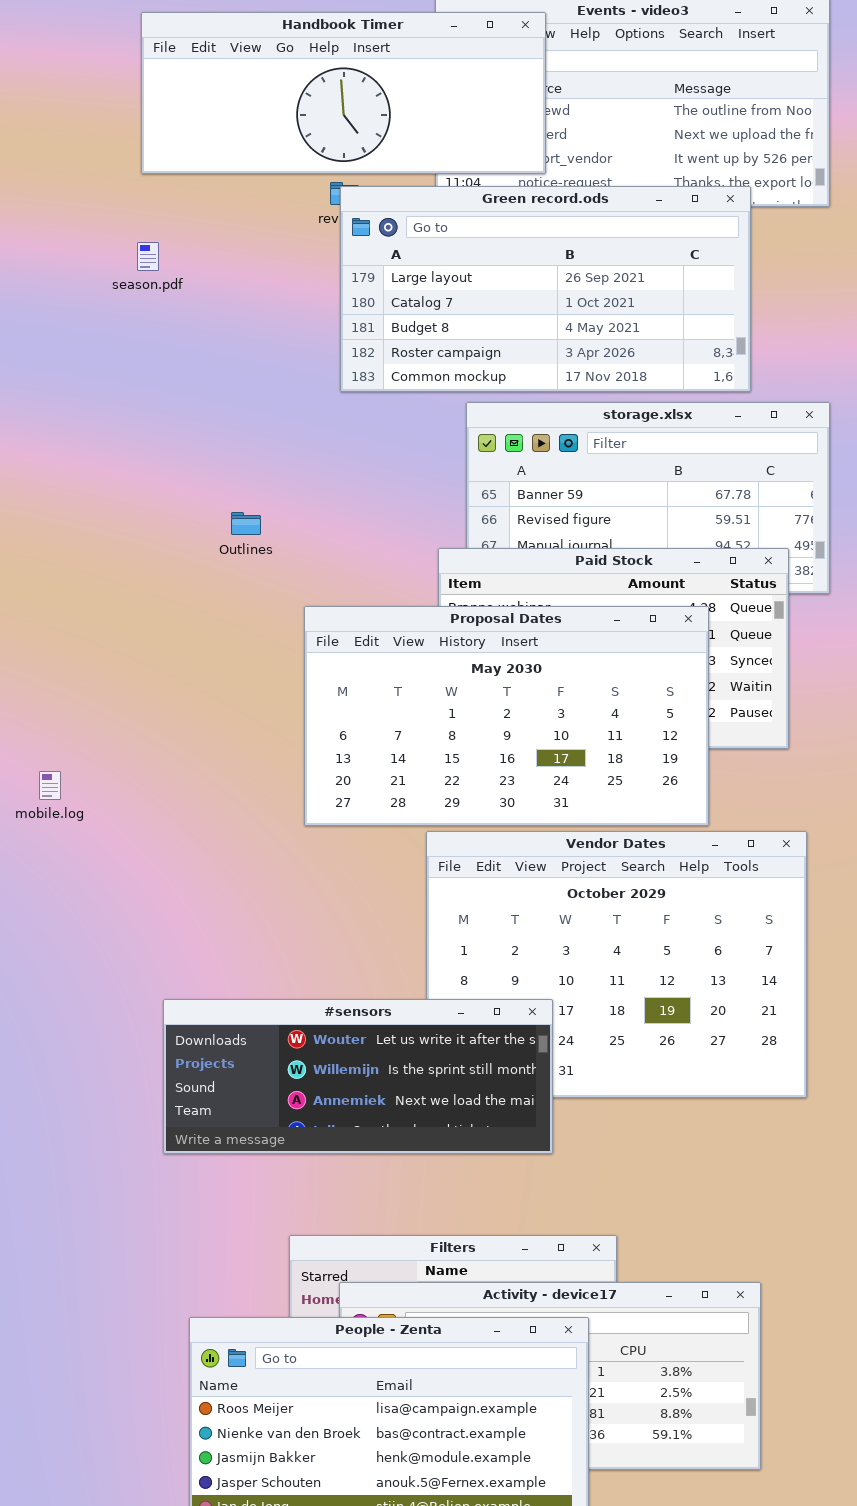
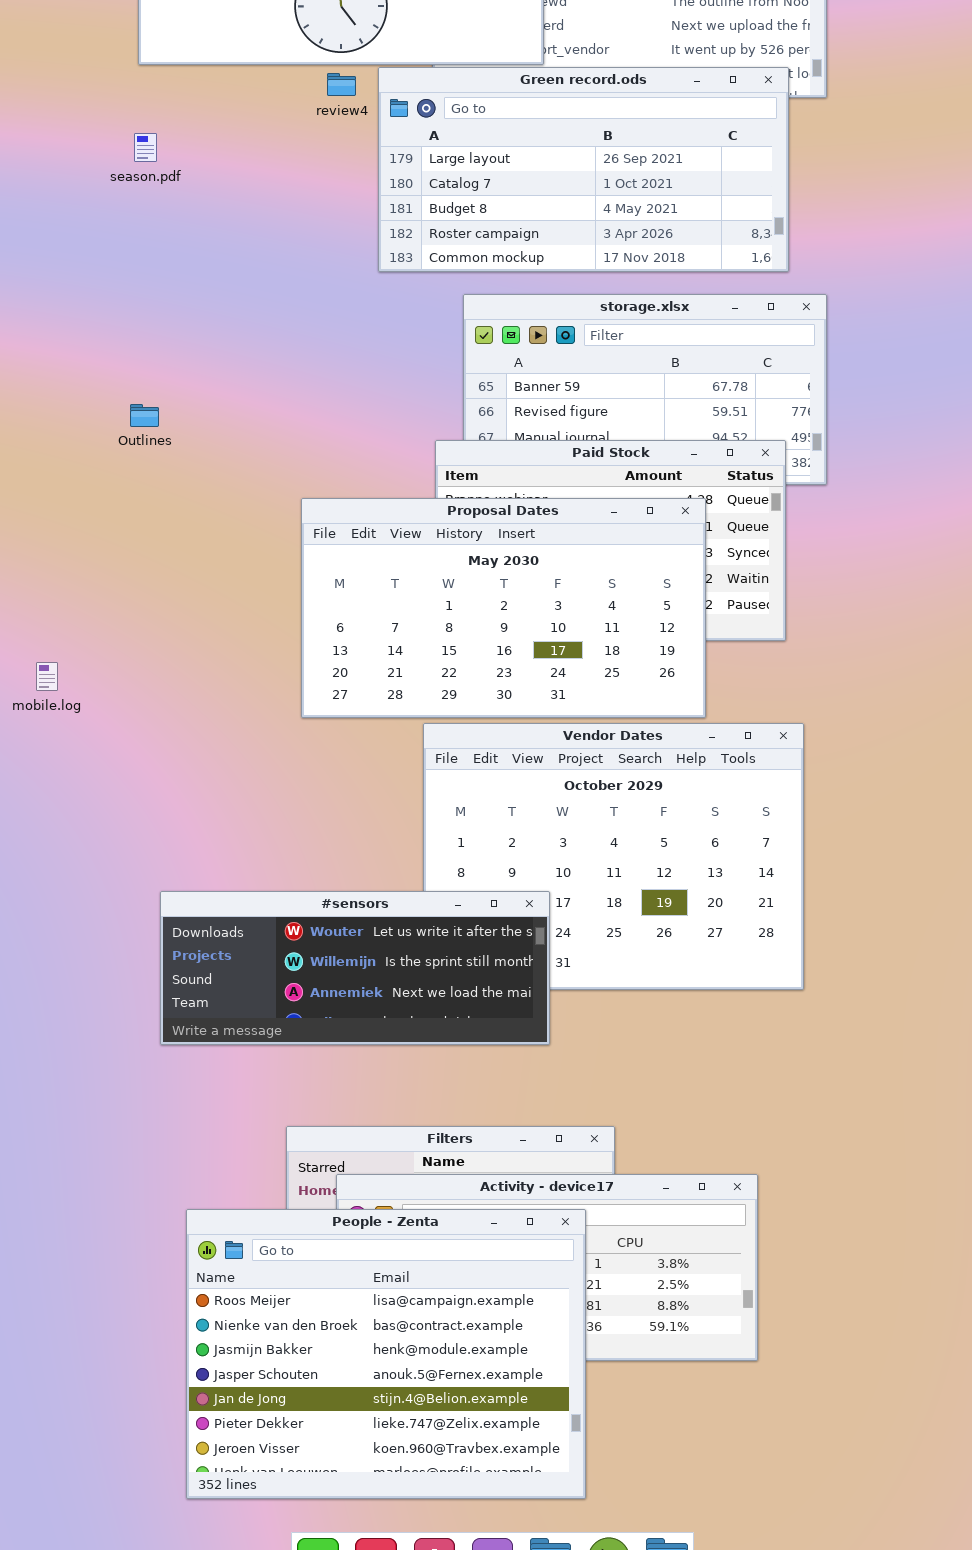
Green record.ods: [340,186,751,392] -> [378,67,789,272], moved
Outlines: [231,512,261,535] -> [130,404,159,427], moved

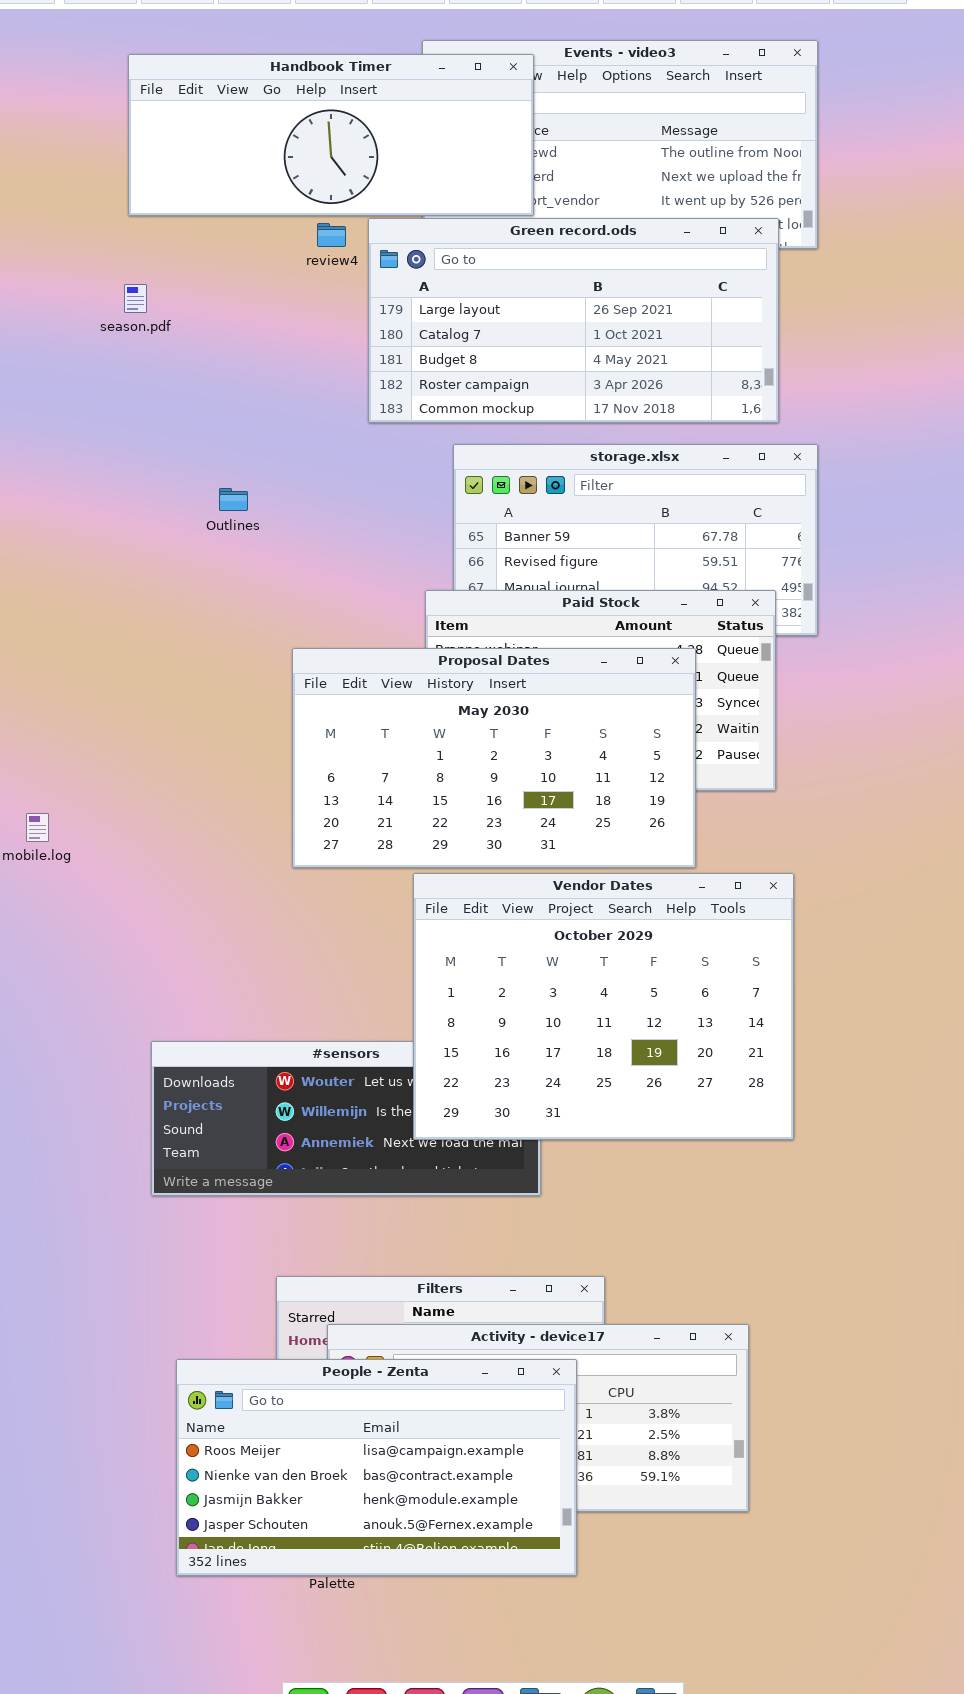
Outlines: [130,404,159,427] -> [219,488,248,511], moved
Vendor Dates: [423,723,804,990] -> [413,873,794,1140], raised
People - Zenta: [186,1209,586,1499] -> [176,1359,577,1576], resized

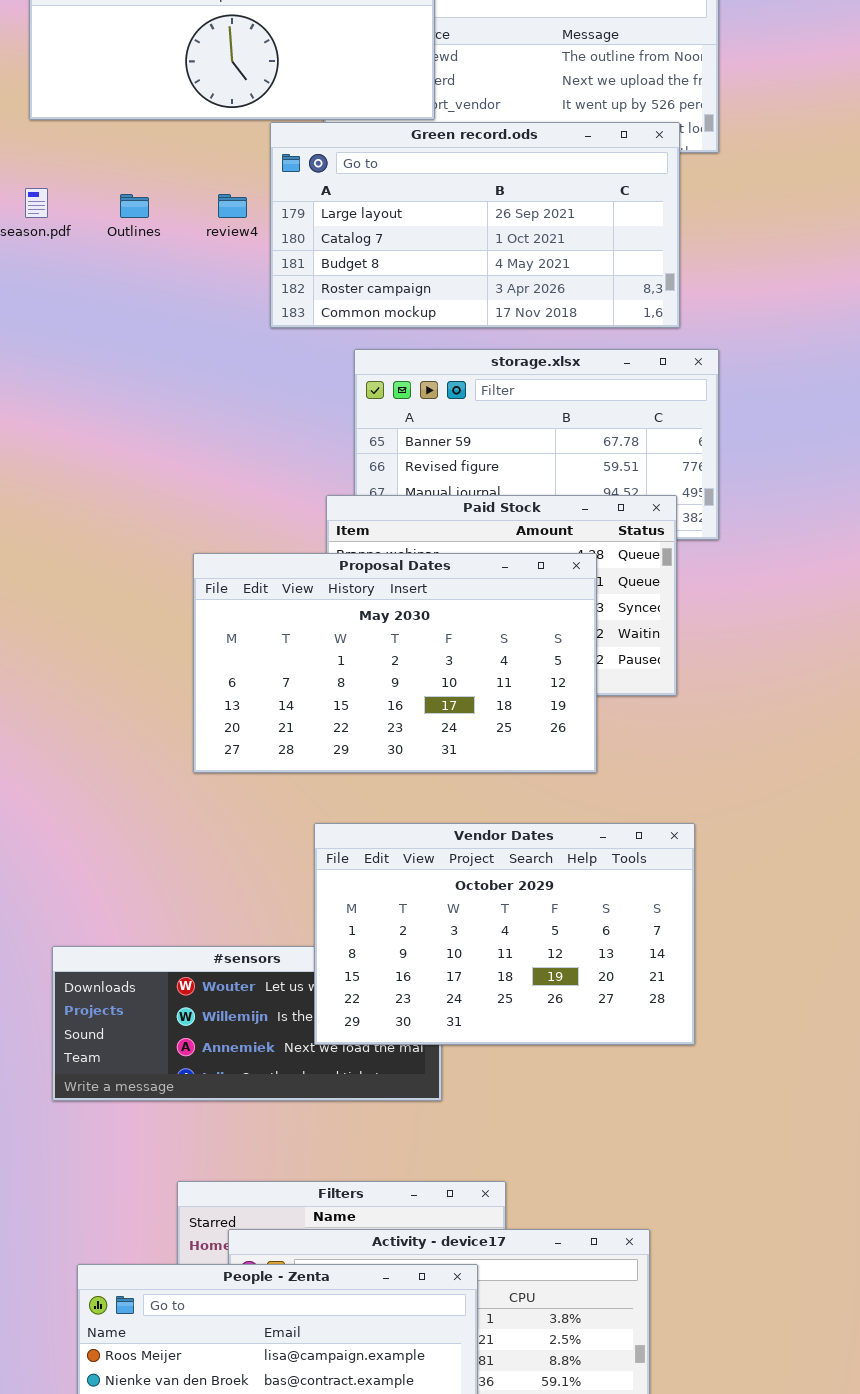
review4: [317,223,346,247] -> [218,194,247,218], moved
Outlines: [219,488,248,511] -> [120,194,149,218], moved
Vendor Dates: [413,873,794,1140] -> [314,823,695,1045], resized

